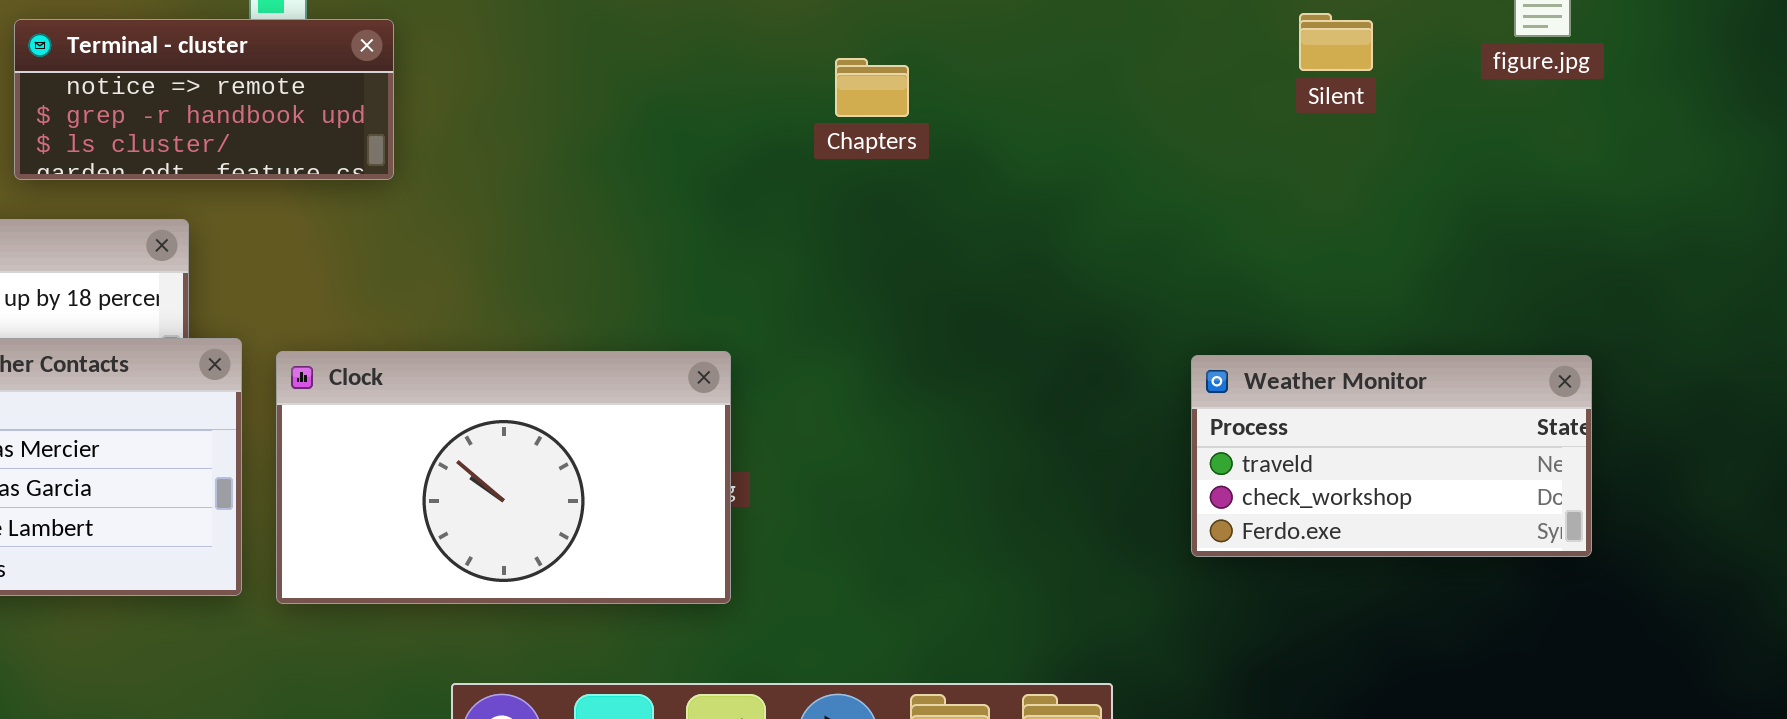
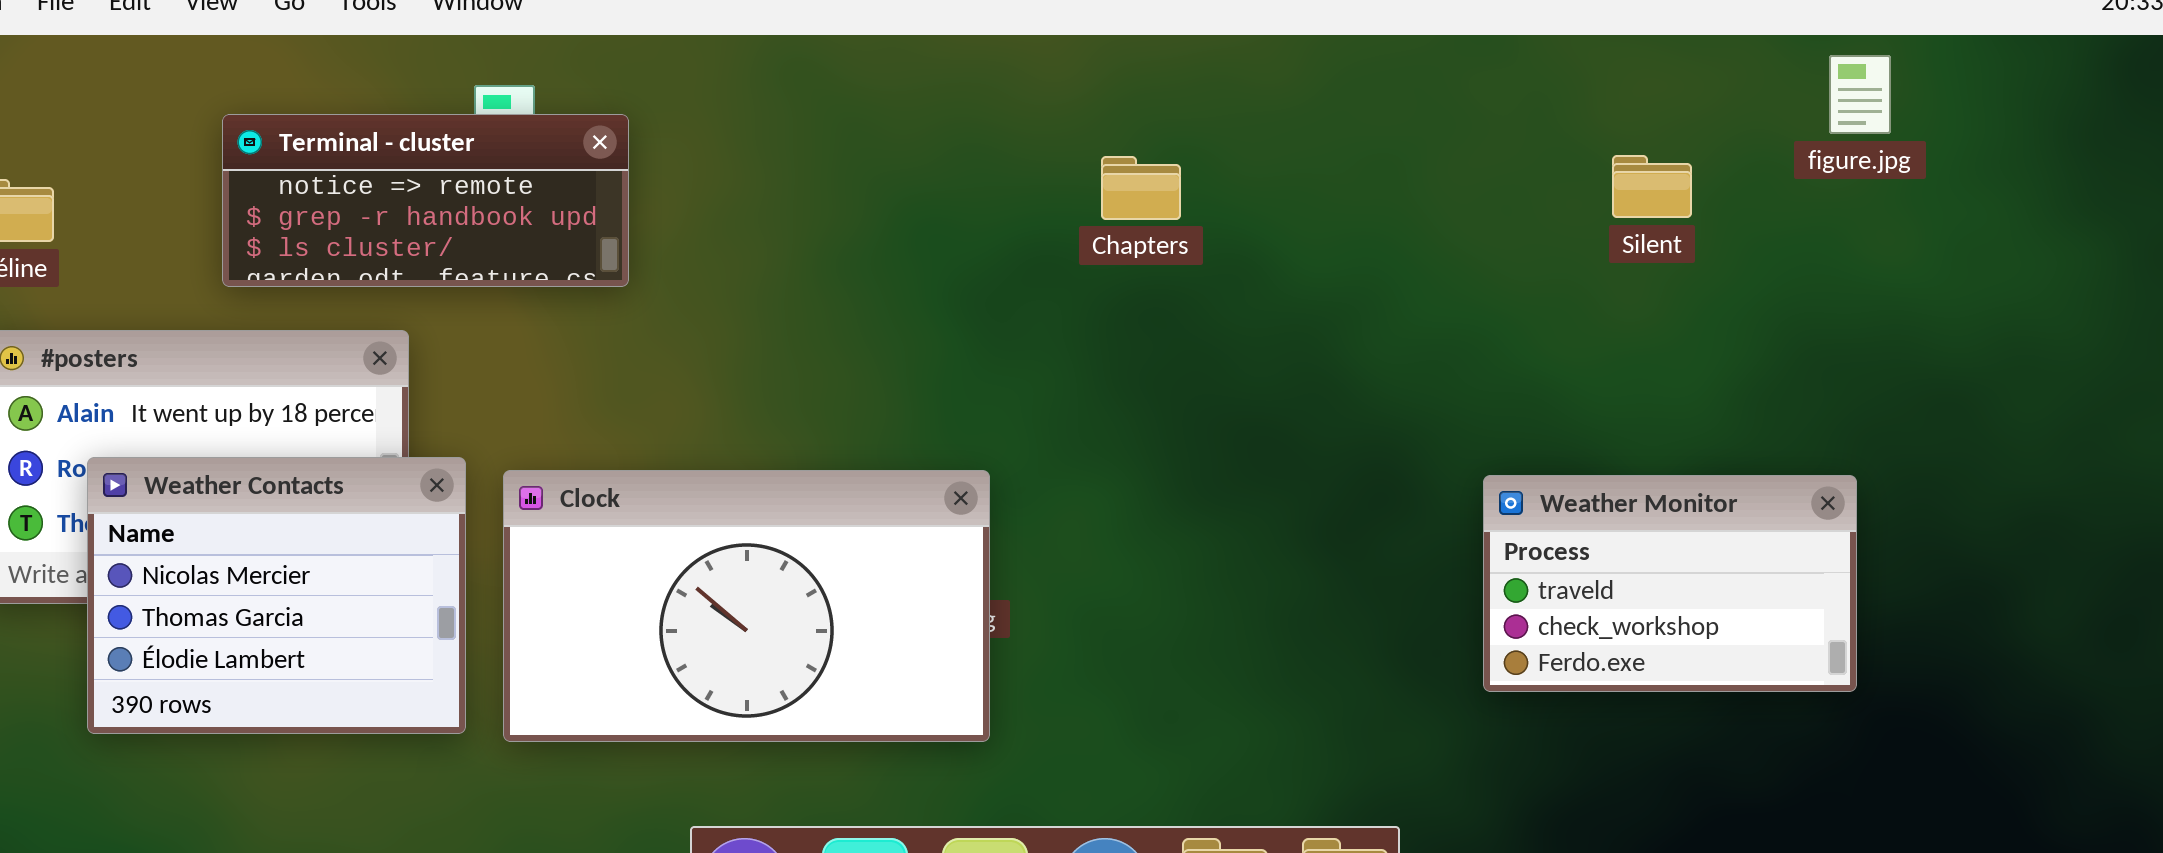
Silent: [1299,13,1373,71] -> [1612,155,1692,218], moved
Weather Monitor: [1191,355,1592,557] -> [1483,475,1857,692], resized

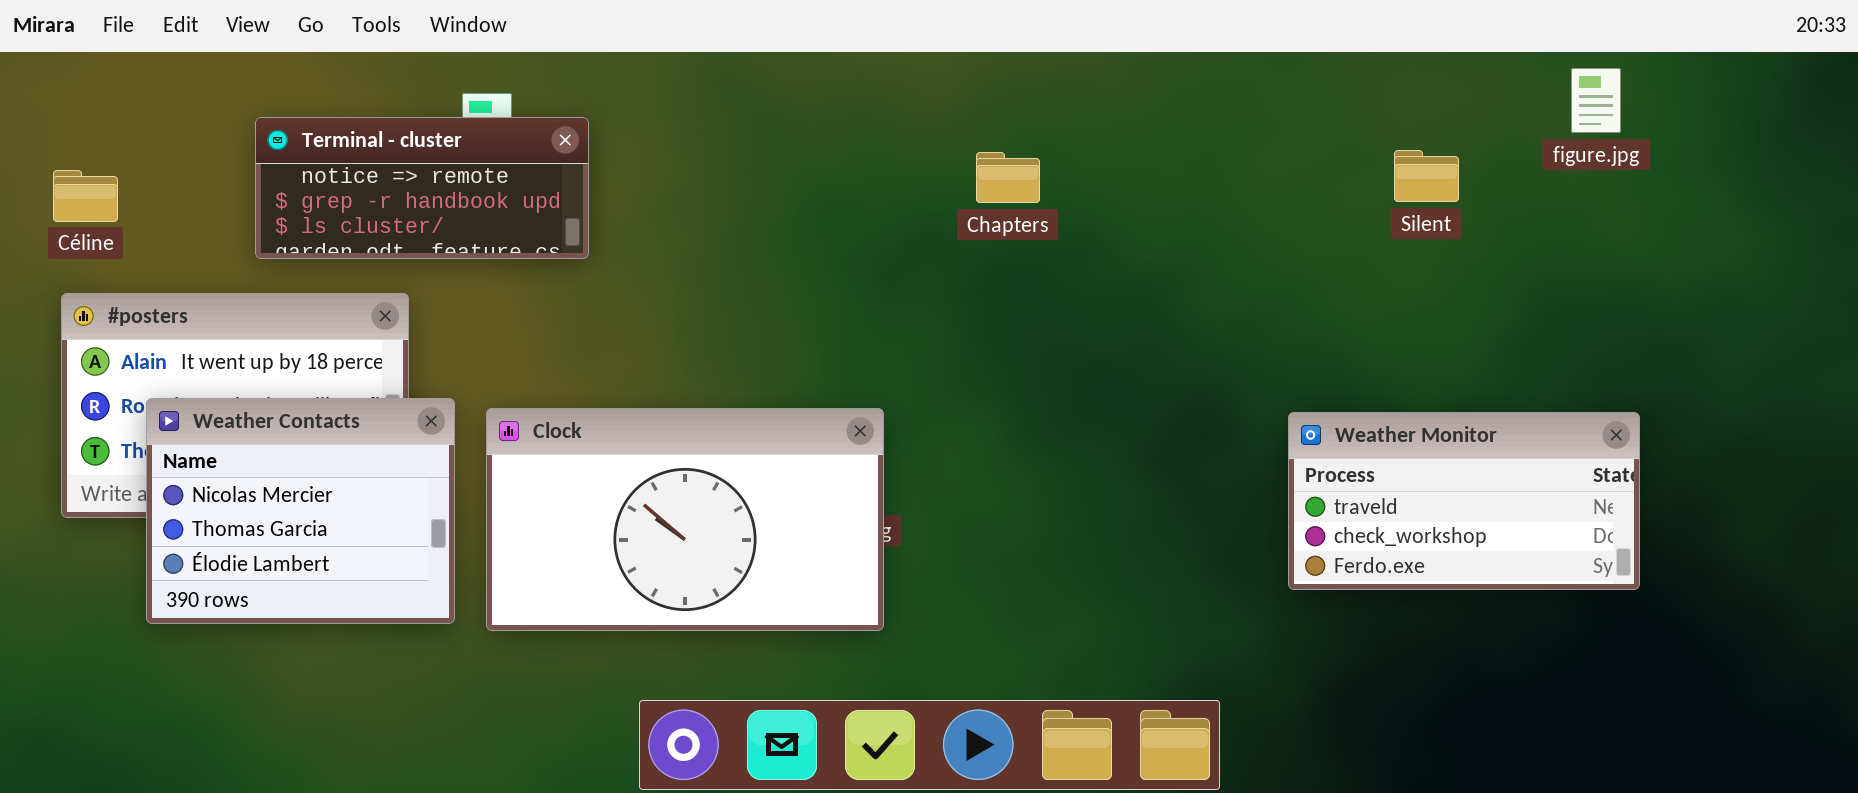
Weather Monitor: [1483,475,1857,692] -> [1288,412,1640,590], resized

